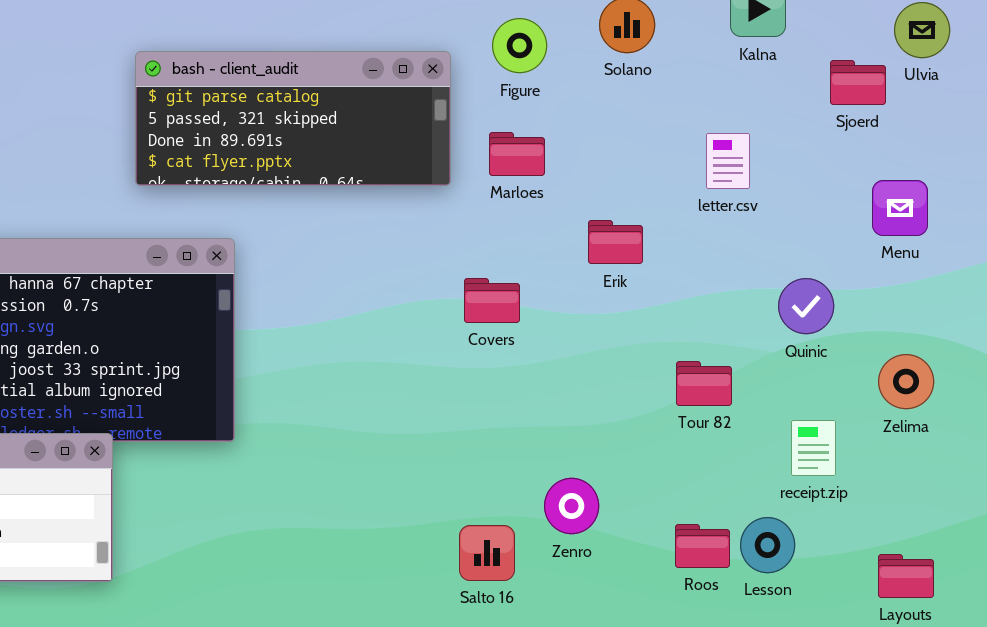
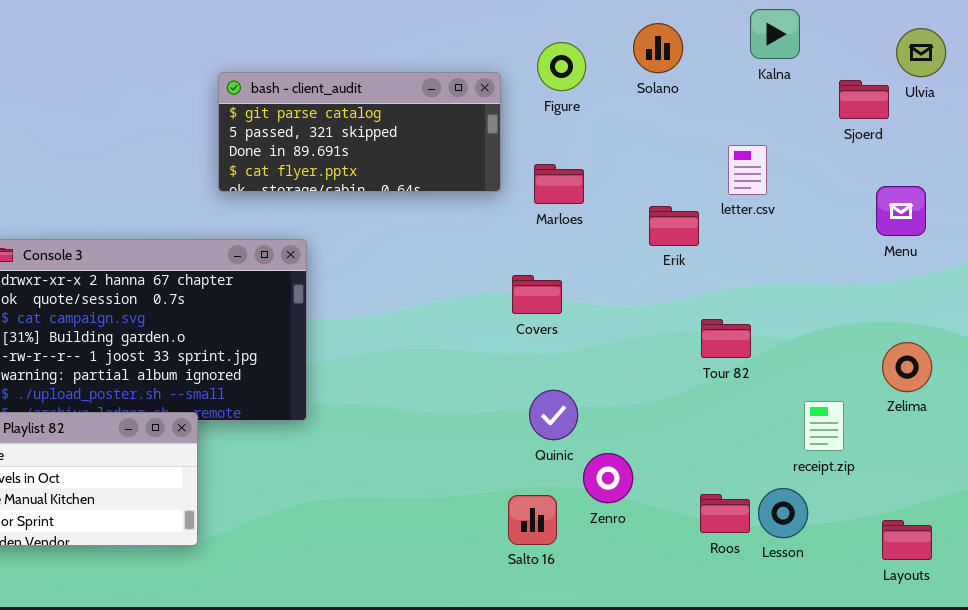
Marloes: [489,132,545,176] -> [534,164,584,204], moved
Erik: [588,220,643,264] -> [649,206,699,246], moved
Quinic: [778,278,834,334] -> [529,390,578,440], moved
Tour 82: [676,361,732,406] -> [701,319,751,358], moved

